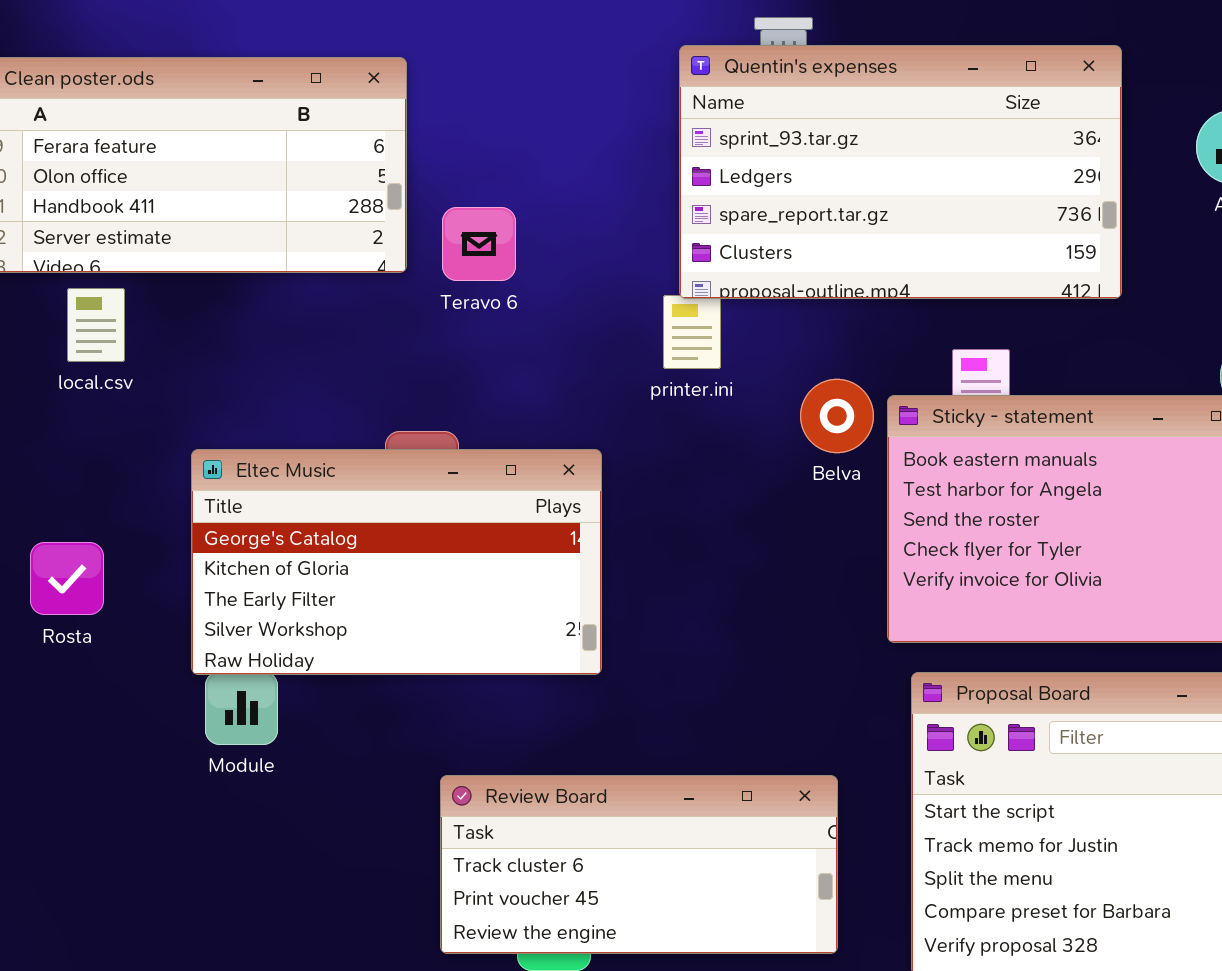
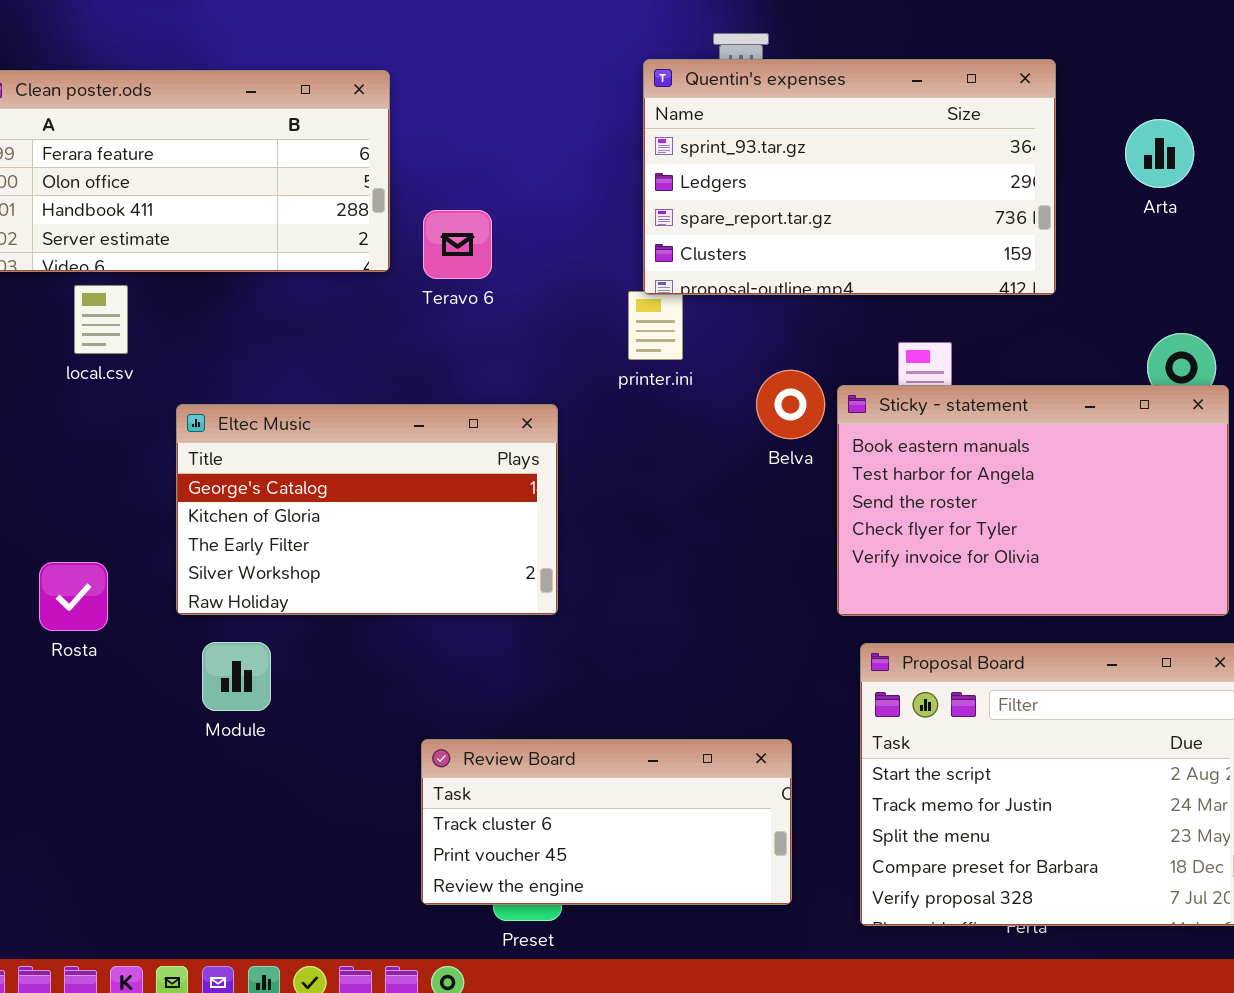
Eltec Music: [191,449,602,675] -> [176,404,558,615], moved
Rosta: [30,542,104,615] -> [39,562,108,631], moved

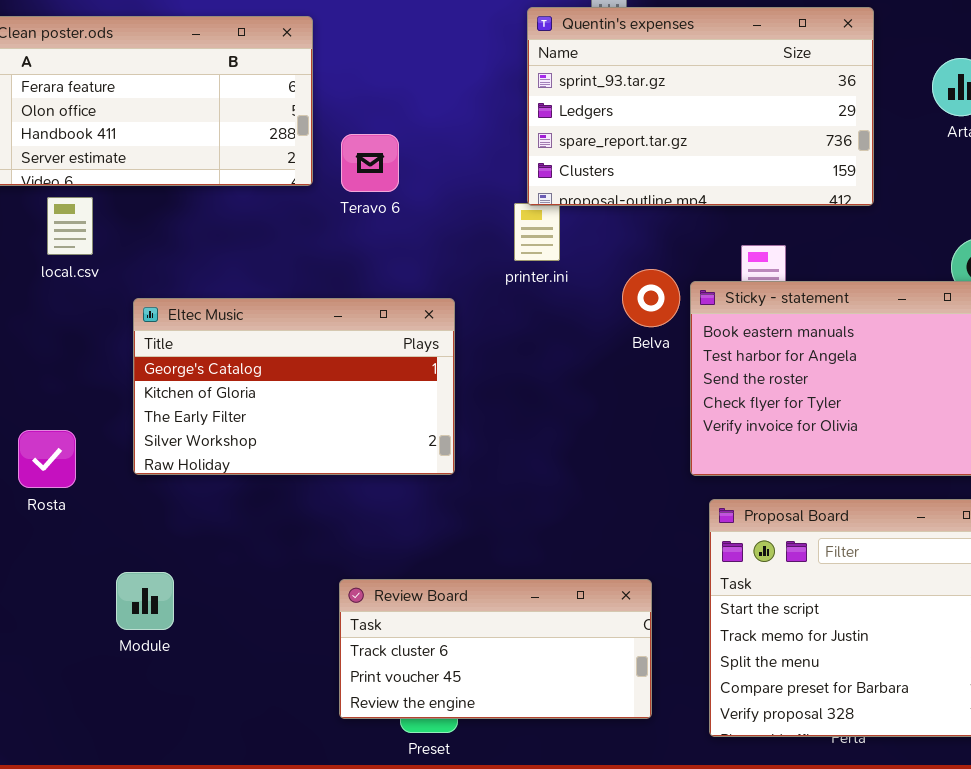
Module: [202,642,271,711] -> [116,572,174,630], moved

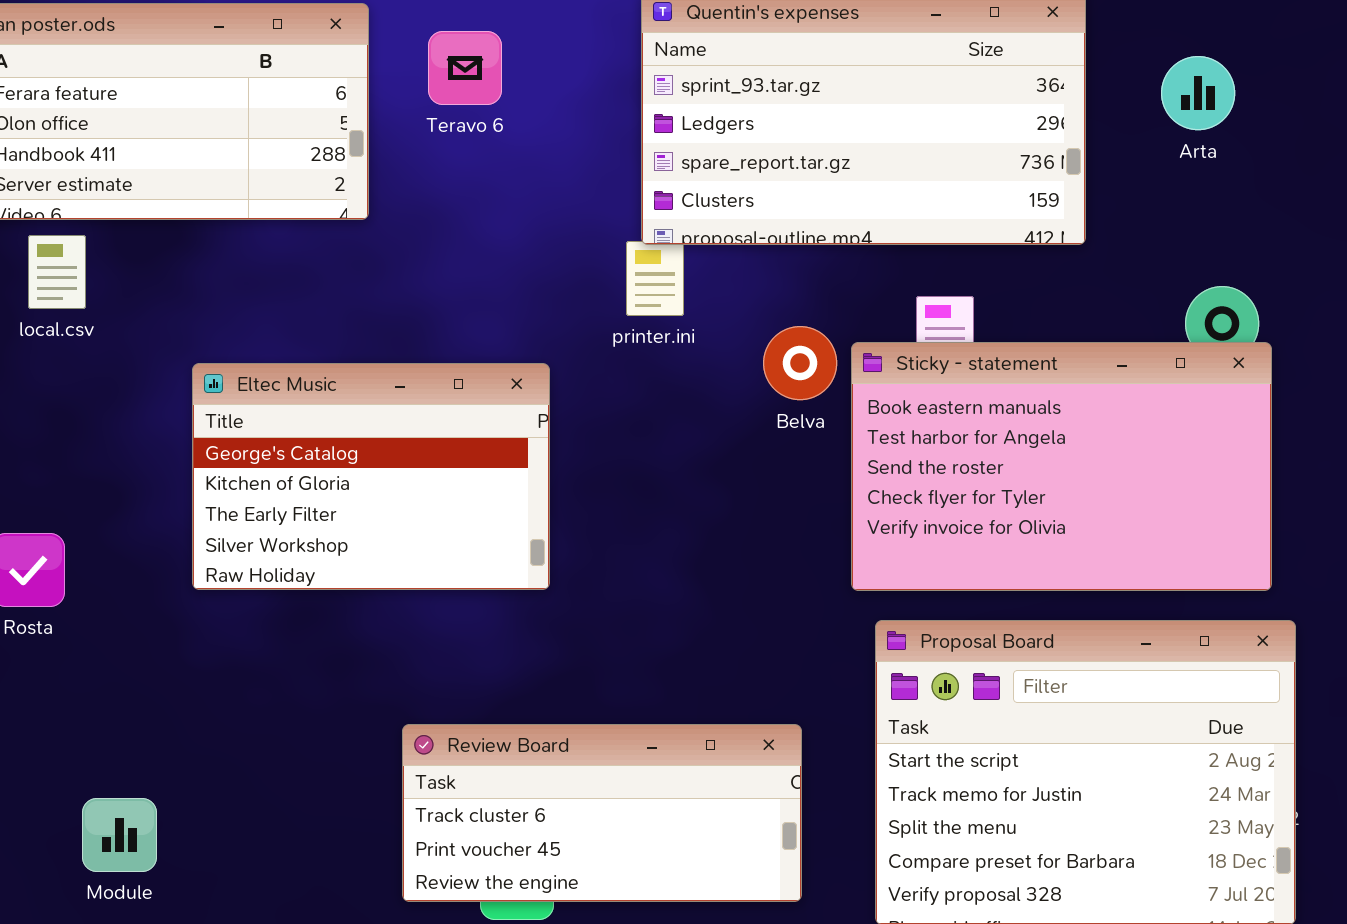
Teravo 6: [341,134,399,192] -> [428,31,502,105], moved
Eltec Music: [133,298,455,475] -> [192,363,550,590], resized
Module: [116,572,174,630] -> [82,798,157,872], moved

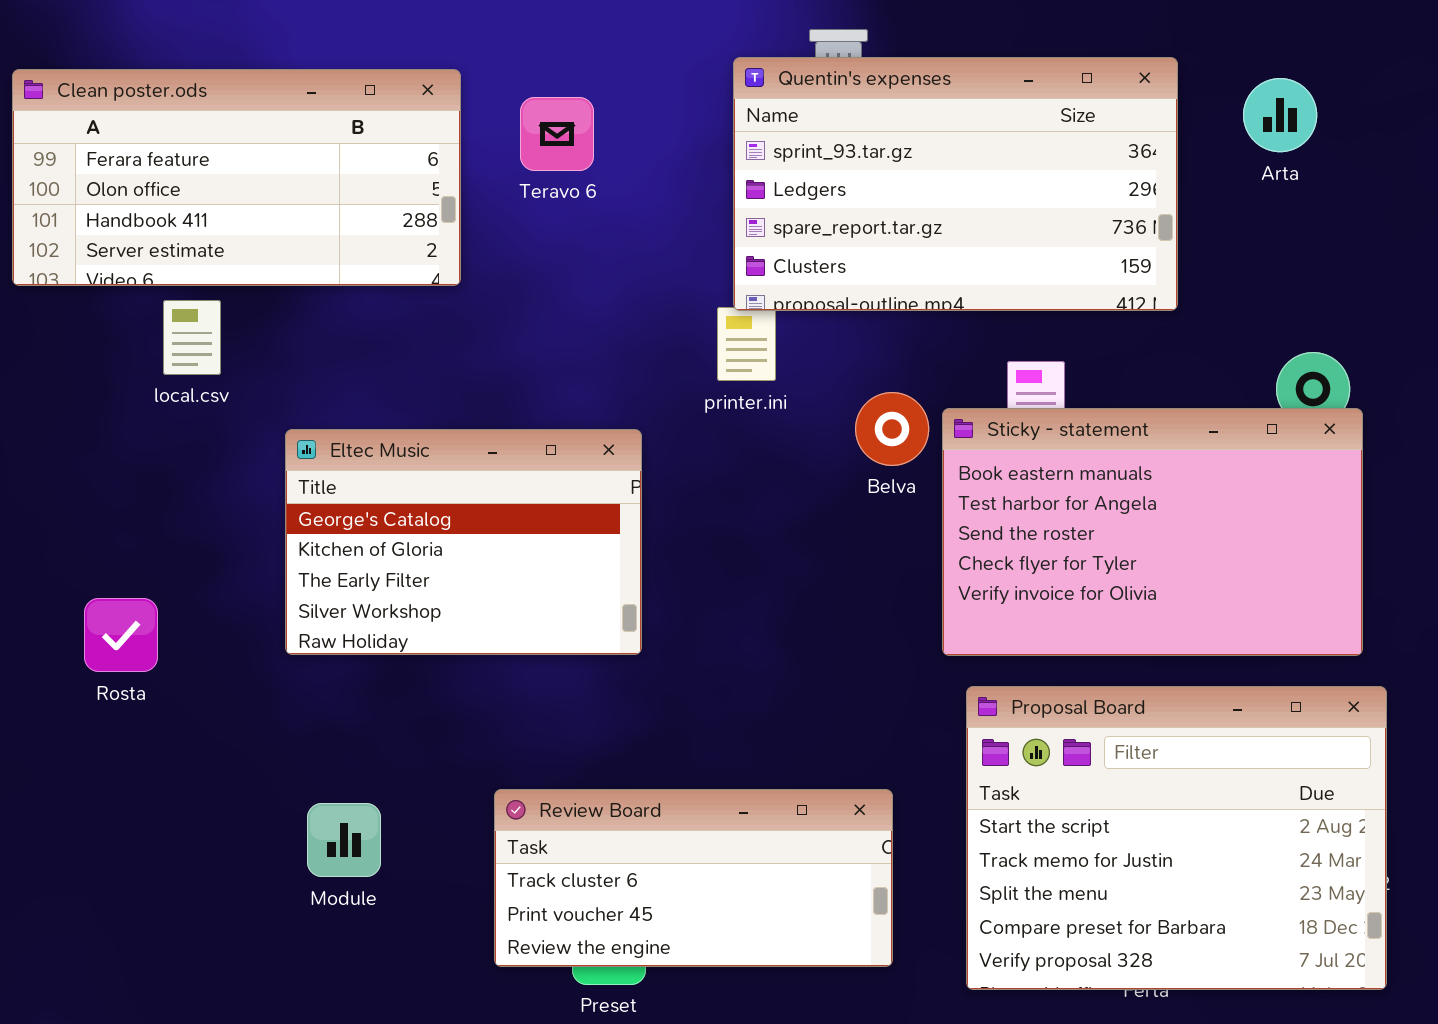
Arta: [1161,56,1235,130] -> [1243,78,1317,152], moved
local.csv: [28,235,86,309] -> [163,300,221,375], moved
Module: [82,798,157,872] -> [307,803,381,877], moved

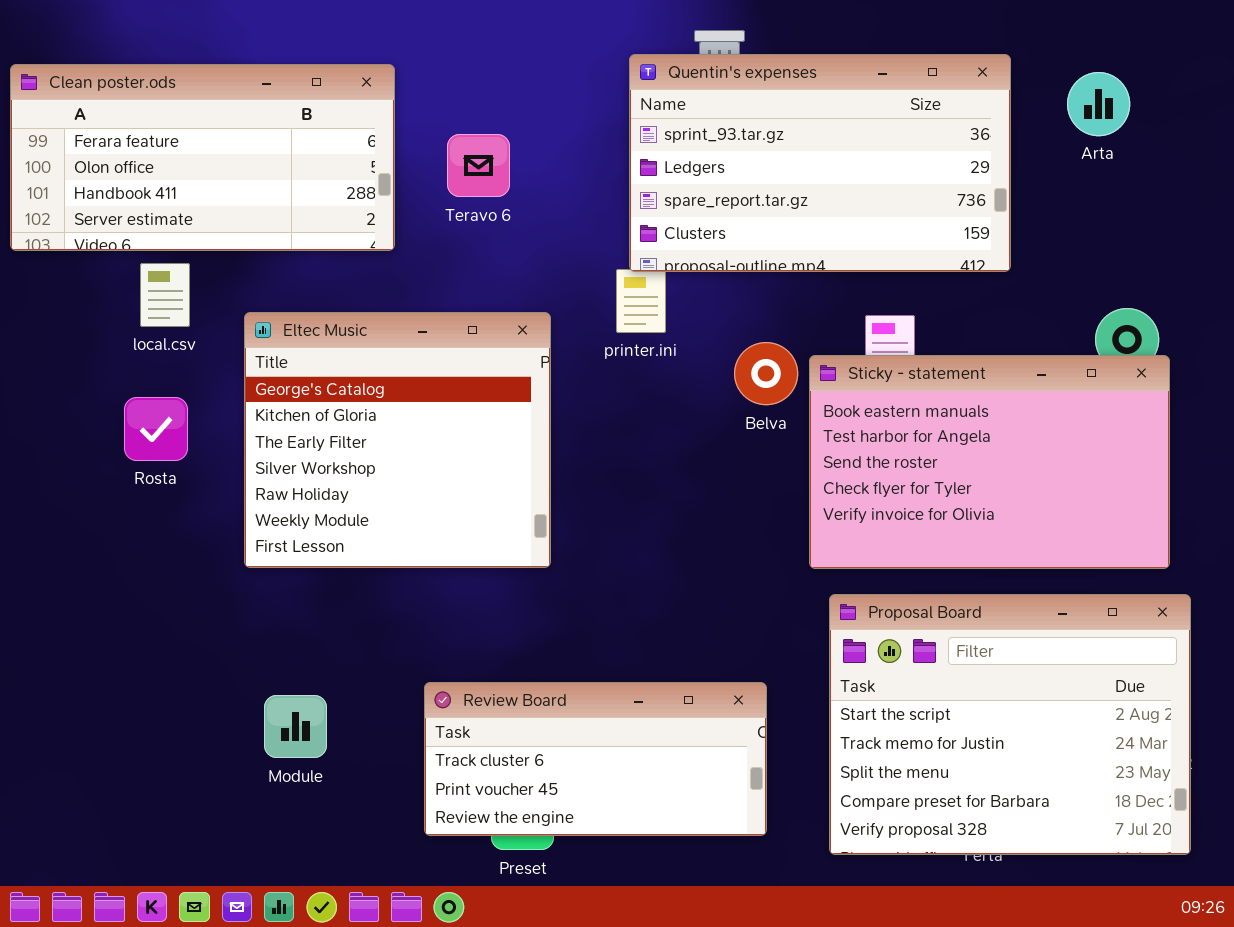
Teravo 6: [520,97,594,171] -> [447,134,510,197], moved
Eltec Music: [285,429,642,655] -> [244,312,551,568], resized
Rosta: [84,598,158,672] -> [124,397,188,461], moved

